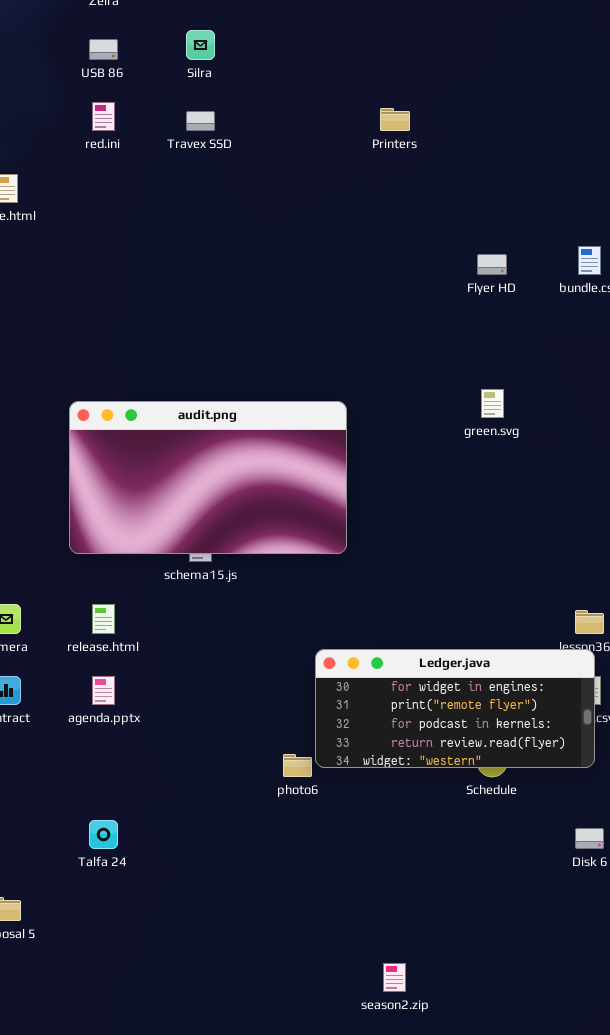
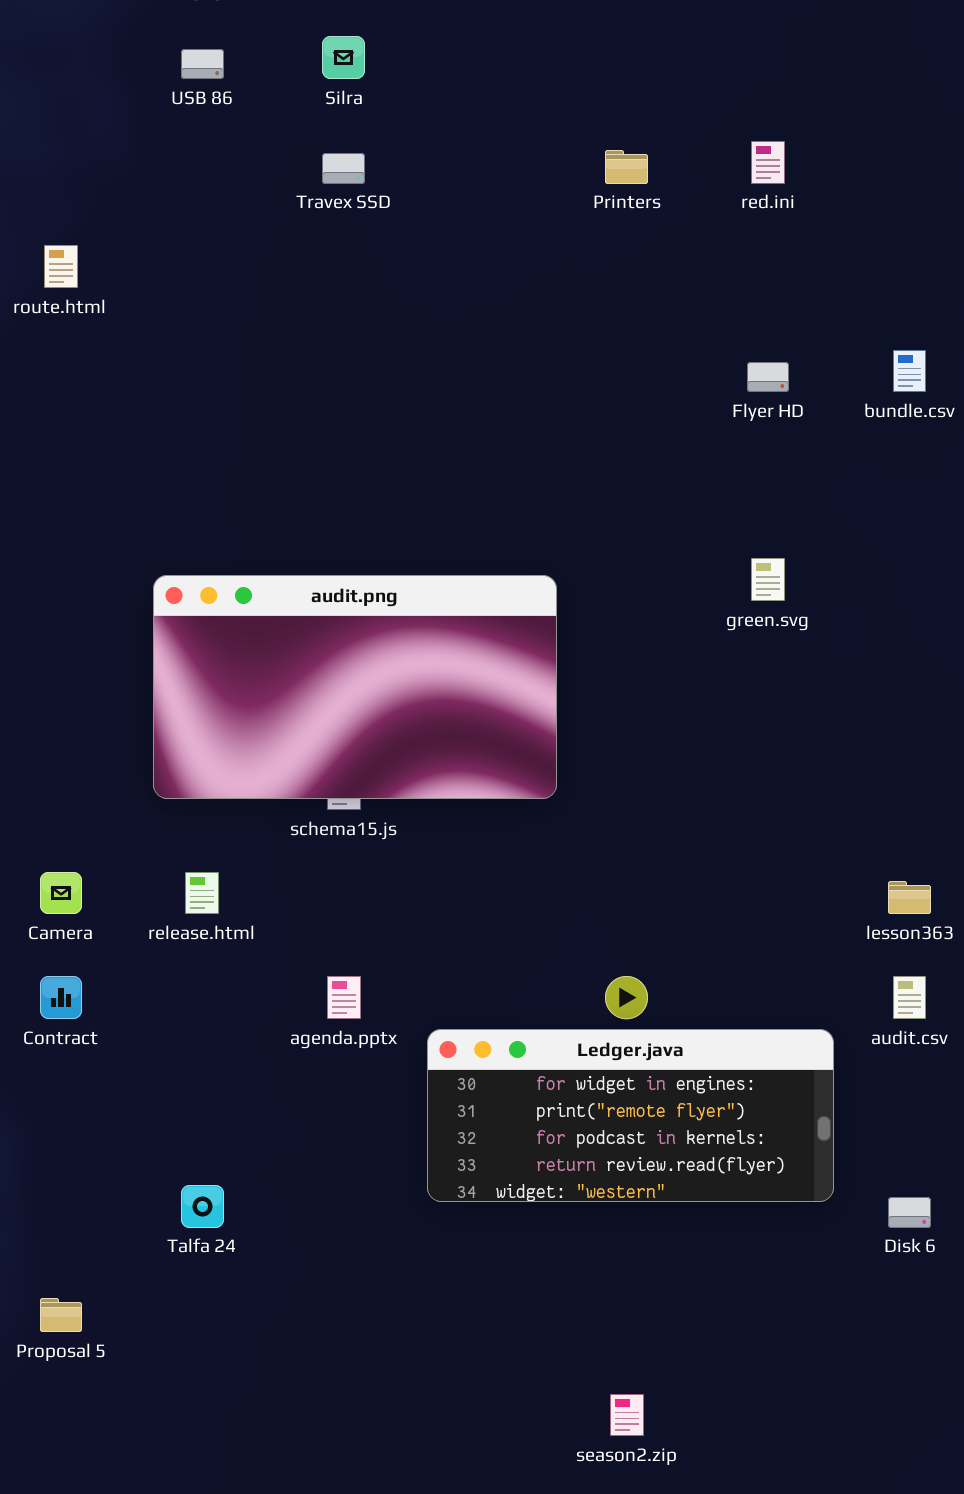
red.ini: [92,102,115,131] -> [751,141,785,184], moved
Ledger.java: [315,649,595,768] -> [427,1029,834,1202], moved
agenda.pptx: [92,676,115,705] -> [327,976,361,1019], moved

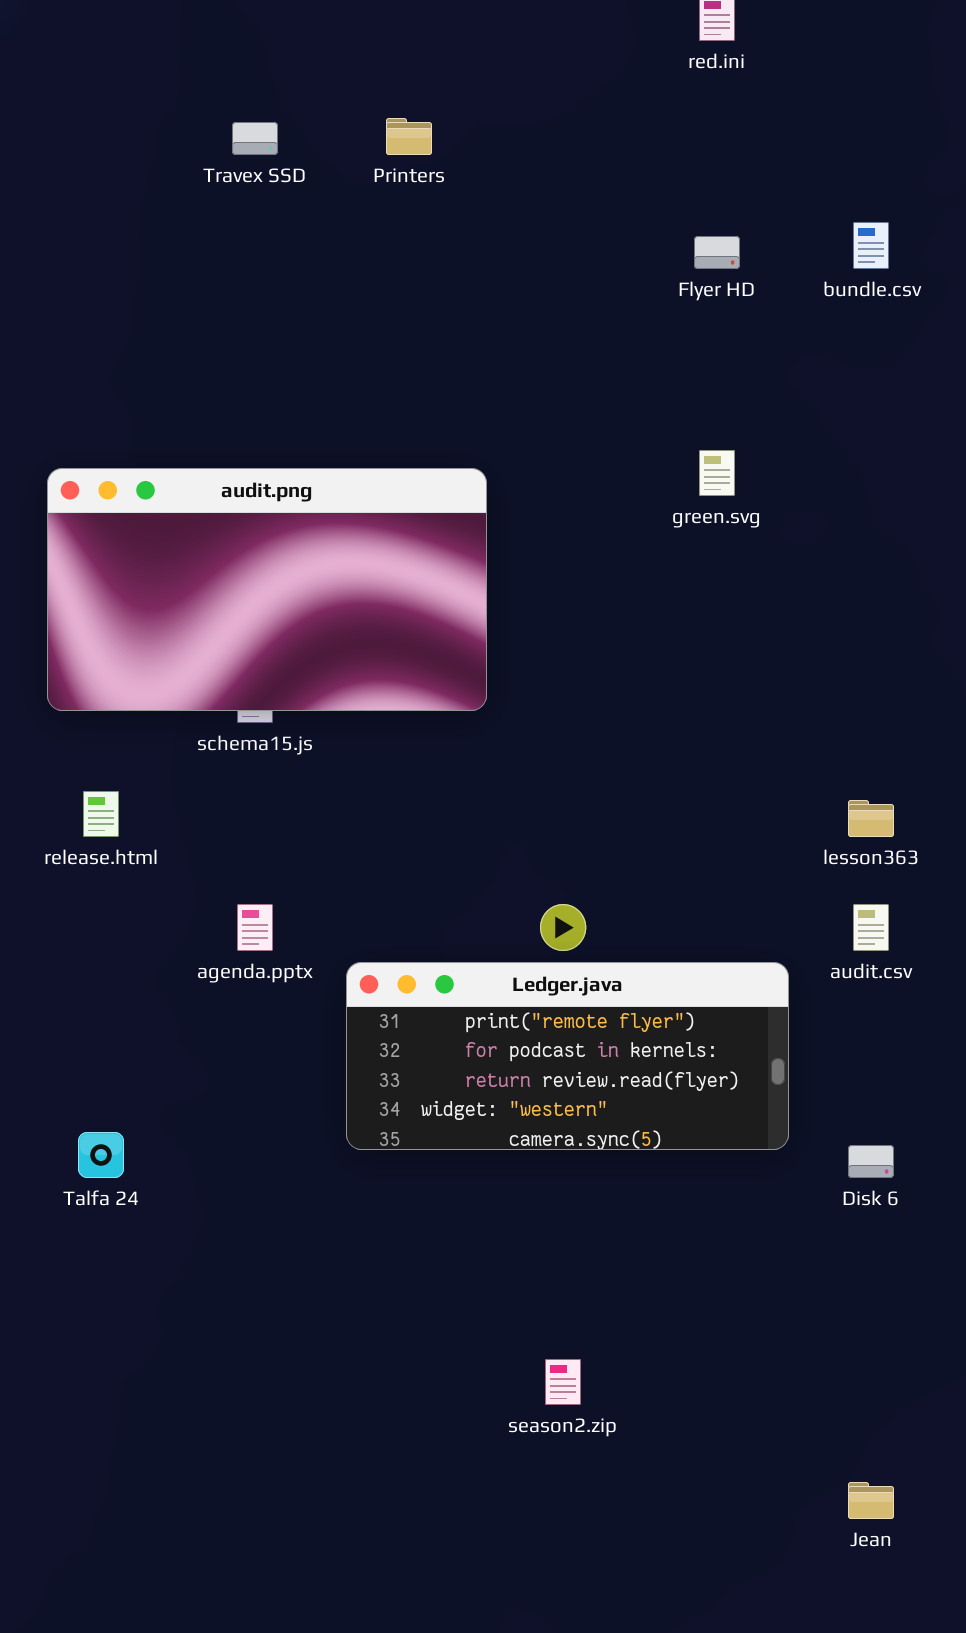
Printers: [605,150,648,184] -> [386,118,432,155], moved
Travex SSD: [322,153,365,184] -> [232,122,278,155], moved
Ledger.java: [427,1029,834,1202] -> [346,962,789,1150], scrolled down 1 row

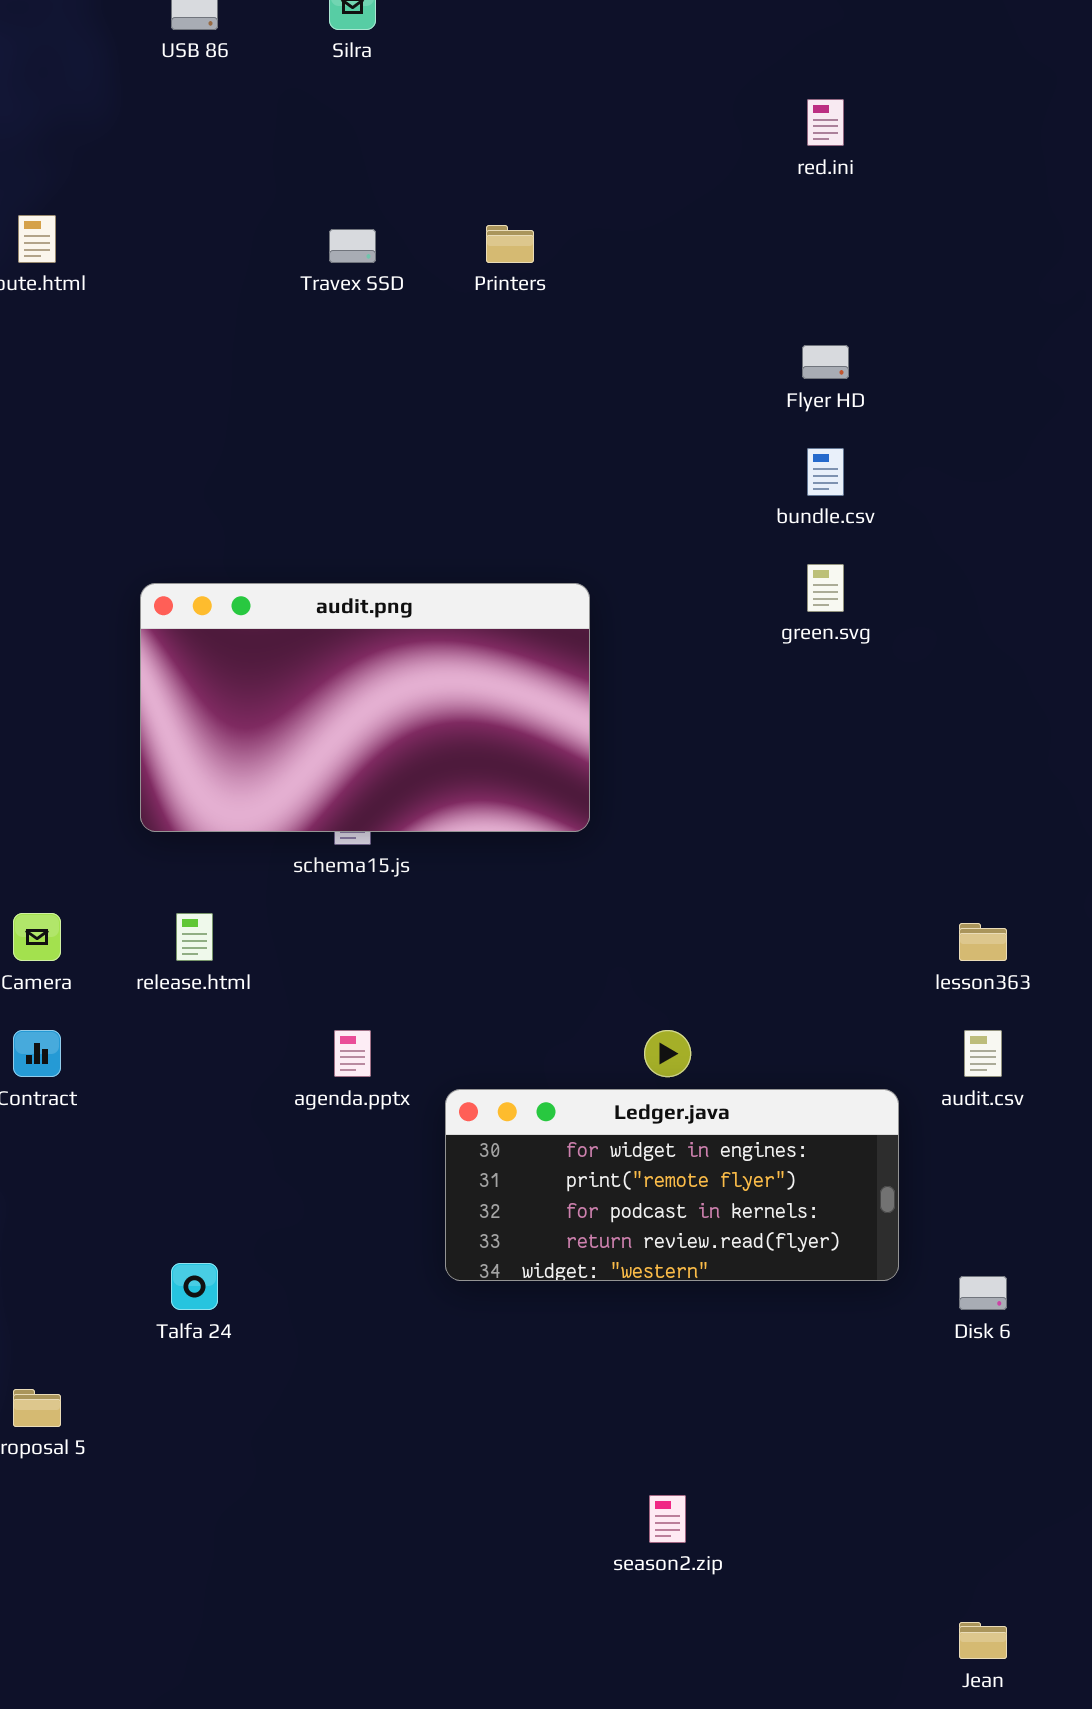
bundle.csv: [853,222,889,269] -> [807,448,844,496], moved
Ledger.java: [346,962,789,1150] -> [445,1089,899,1281], scrolled up 1 row

